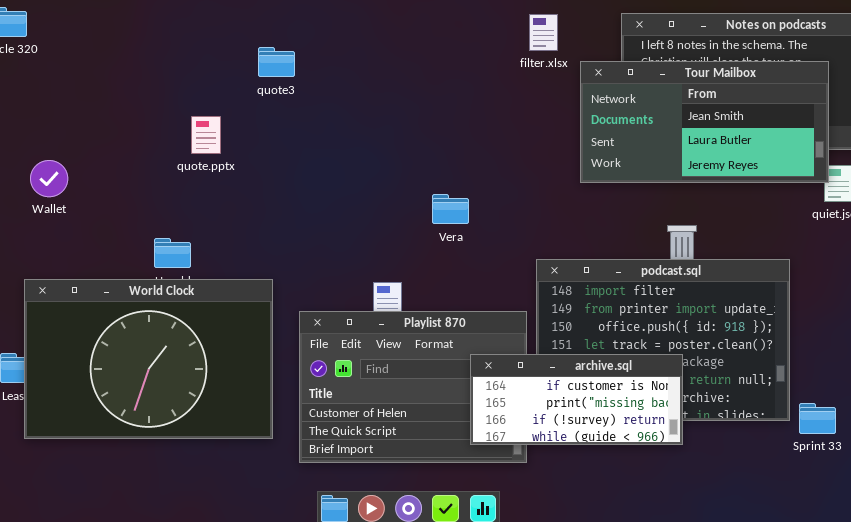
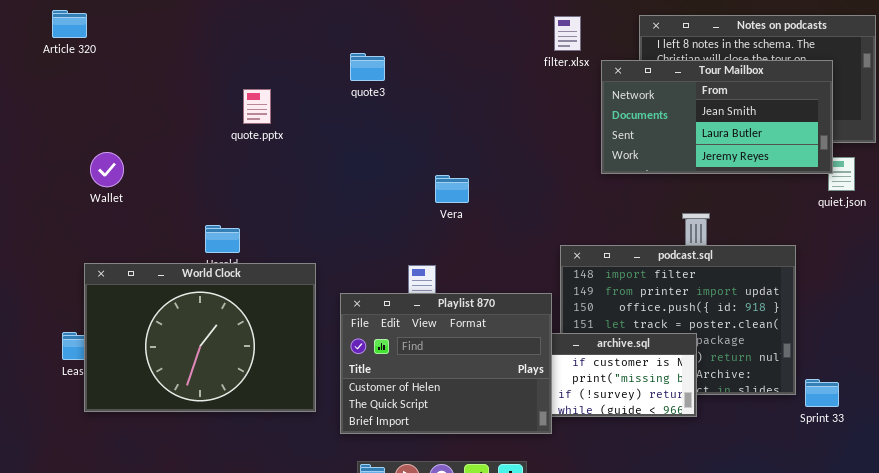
quote3: [258,47,295,77] -> [350,53,385,81], moved
quote.pptx: [191,116,221,154] -> [243,89,271,124], moved
Vera: [432,194,469,224] -> [435,175,469,203], moved
Playlist 870: [299,311,527,463] -> [340,293,552,434], raised

